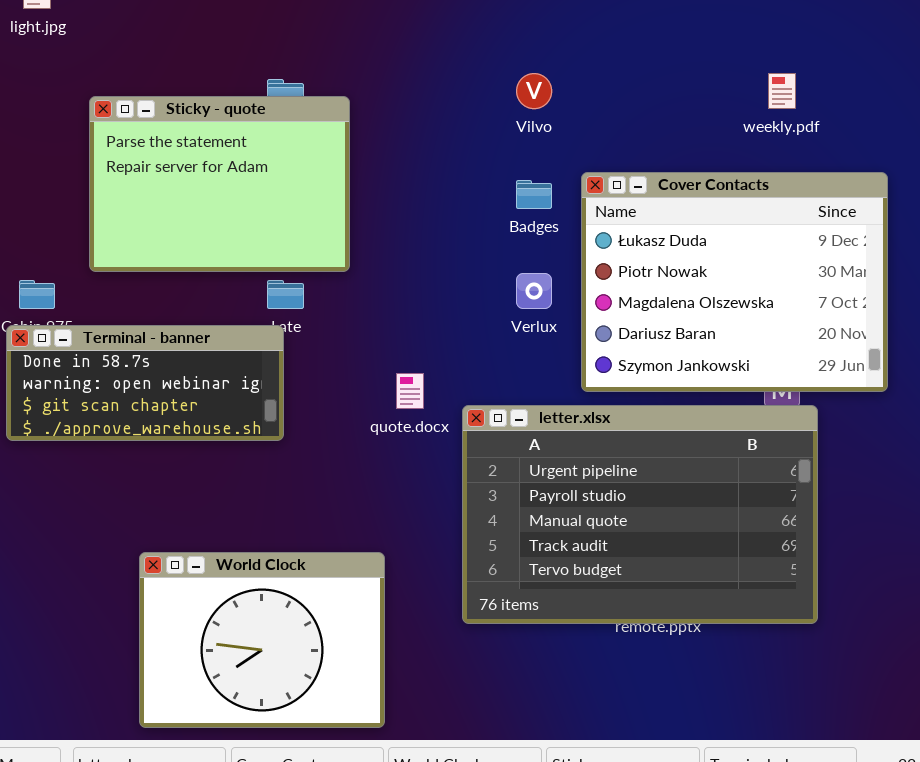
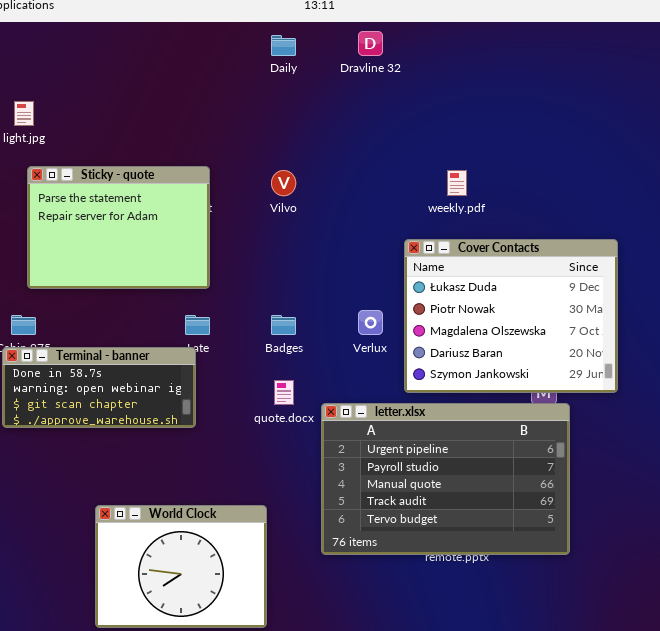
Vilvo: [516,73,552,109] -> [271,170,296,196], moved
weekly.pdf: [768,73,796,109] -> [447,170,467,196], moved
Sticky - quote: [89,96,350,272] -> [27,166,210,289], moved
Badges: [516,180,552,209] -> [271,315,296,335], moved

